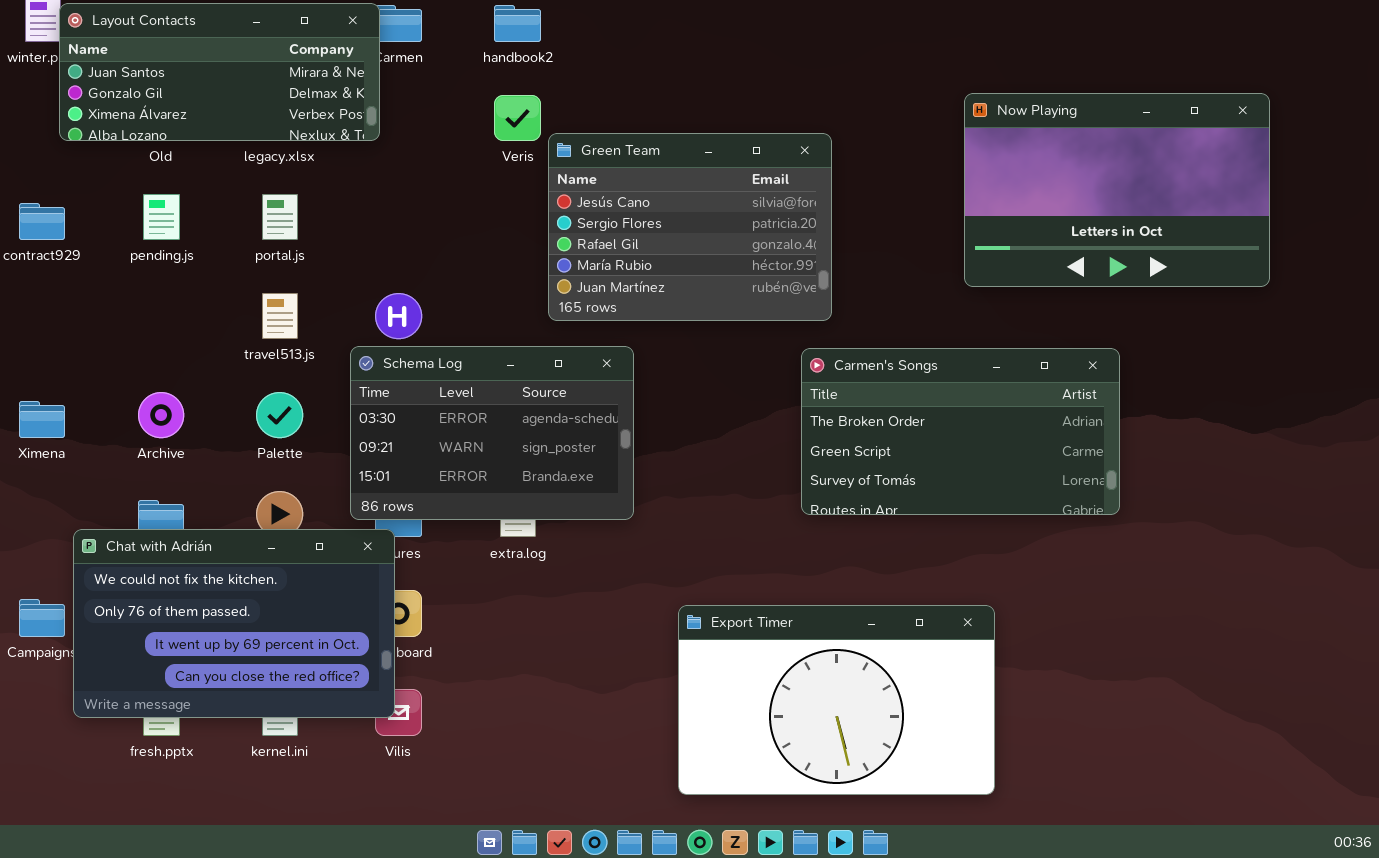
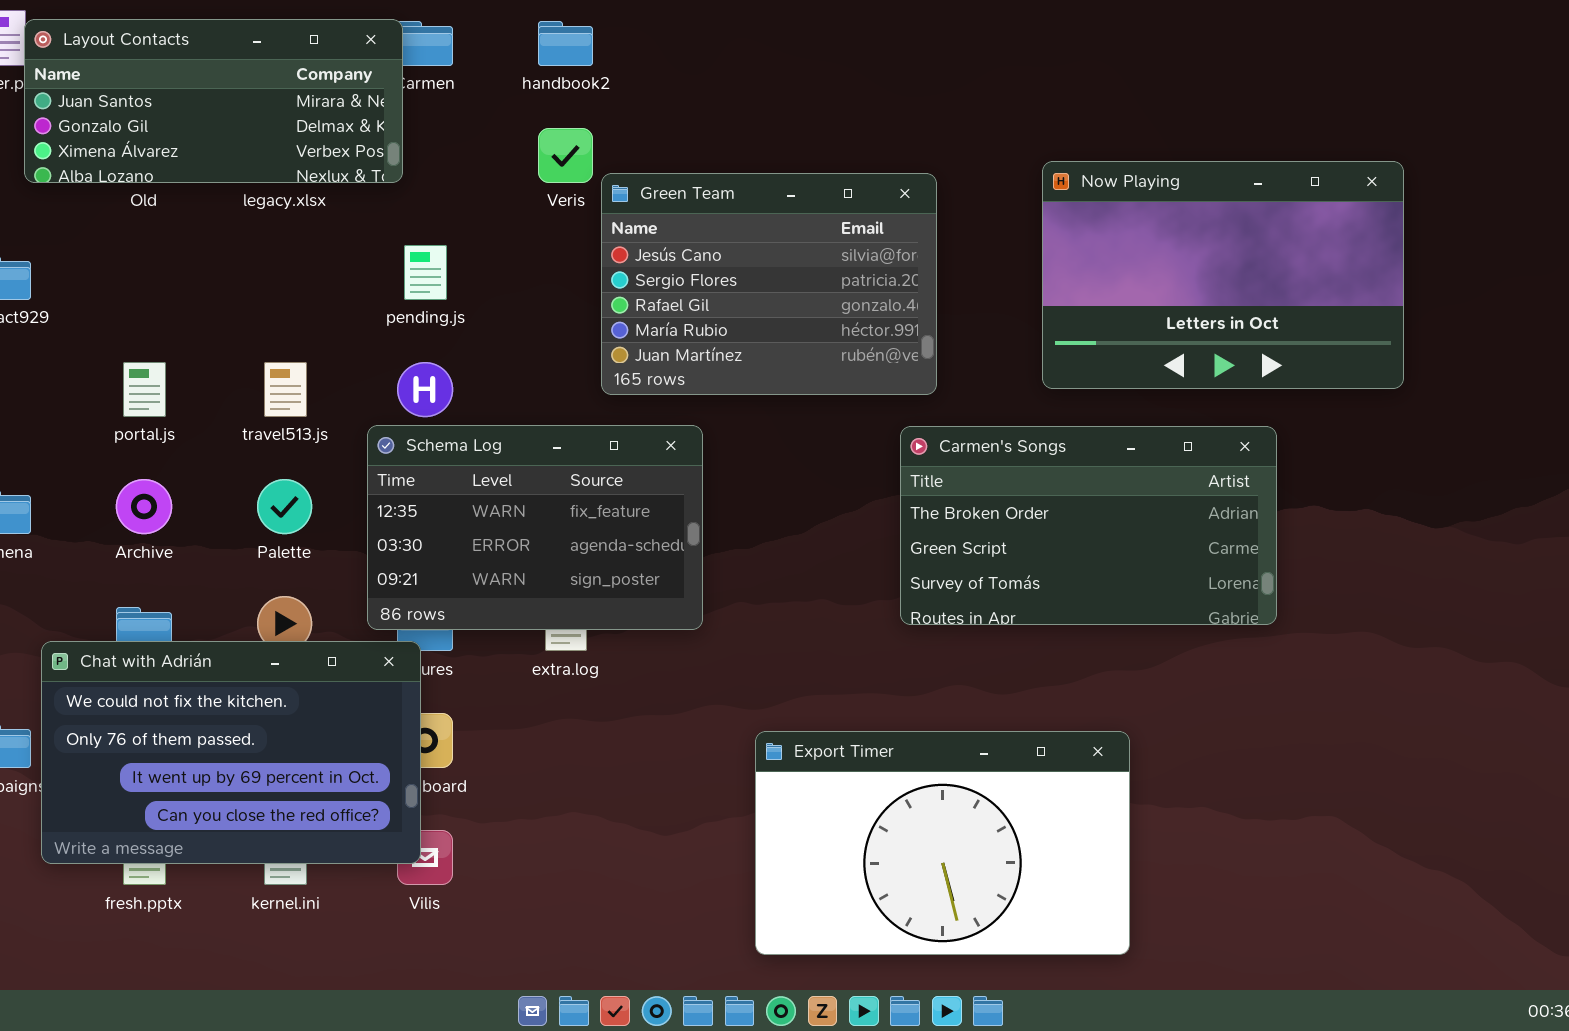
Now Playing: [964,93,1270,287] -> [1042,161,1404,389], moved
pending.js: [143,194,180,240] -> [404,245,447,300], moved
portal.js: [262,194,298,240] -> [123,362,166,417], moved
Schema Log: [350,346,634,520] -> [367,425,703,630], scrolled up 1 row

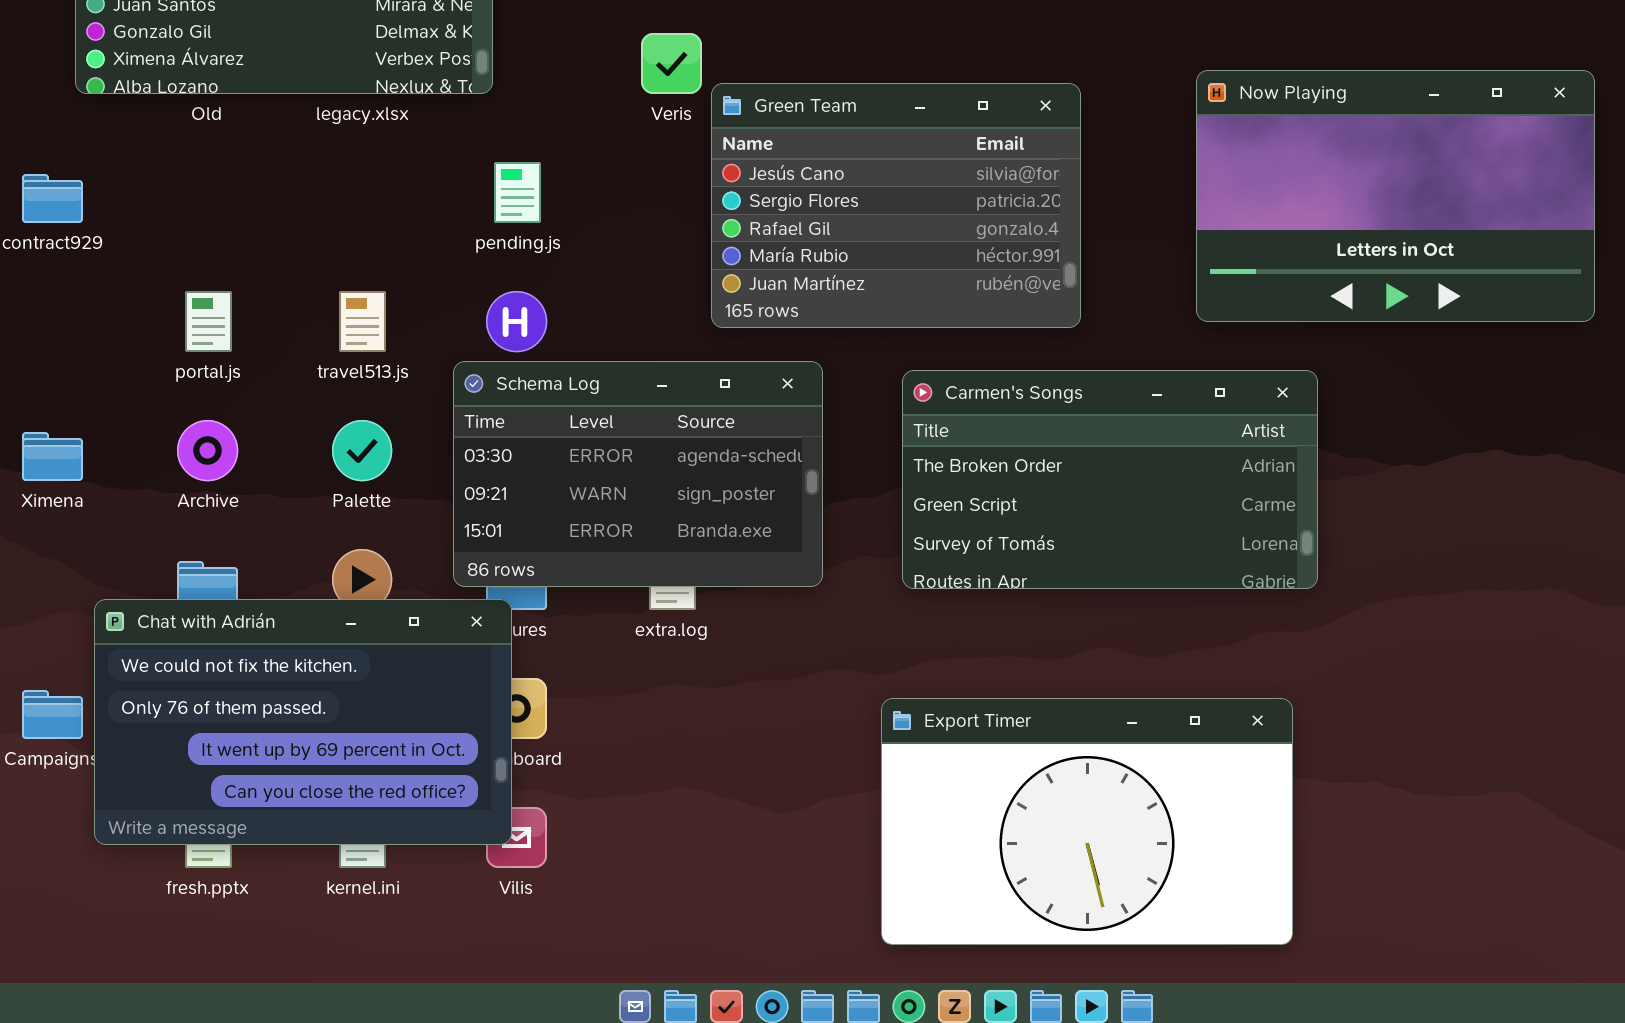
Schema Log: [367,425,703,630] -> [453,361,823,587], scrolled down 1 row
Carmen's Songs: [900,426,1277,625] -> [902,370,1318,589], moved

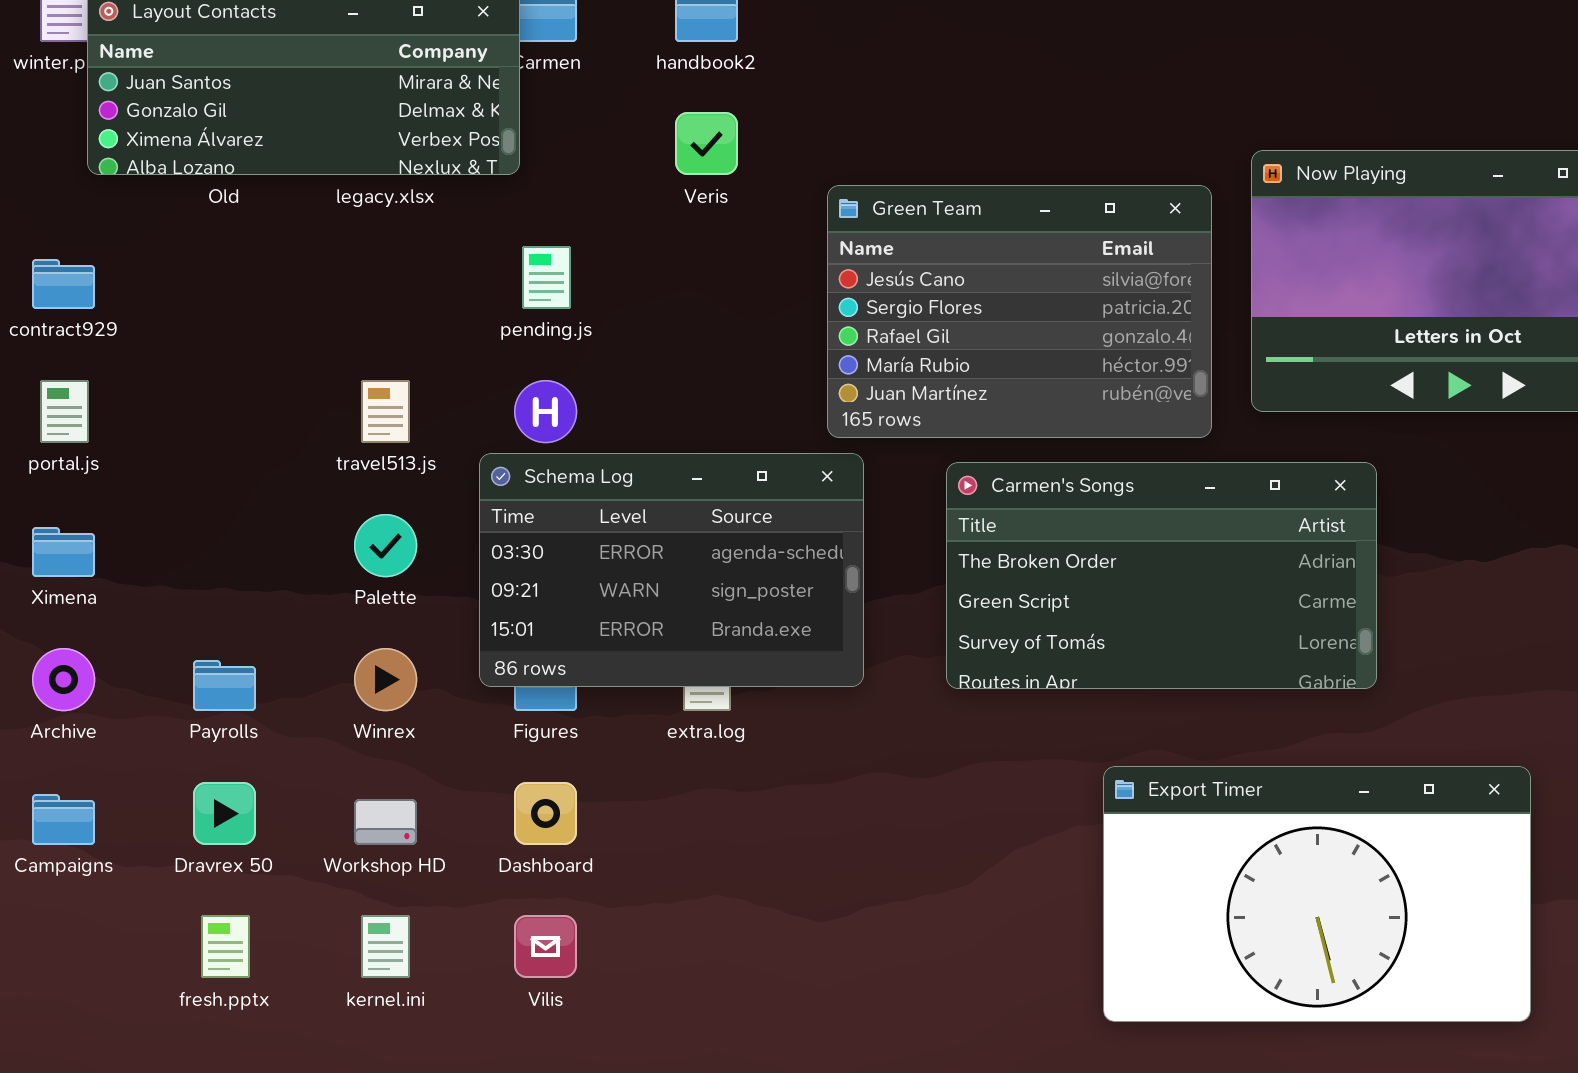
Green Team: [711,83,1081,328] -> [827,185,1212,438], moved
portal.js: [185,291,232,352] -> [40,380,89,443], moved
Archive: [177,420,238,481] -> [32,648,95,711], moved
Chat with Adrián: [94,599,512,845] -> none, closed
Export Timer: [881,698,1293,945] -> [1103,766,1531,1022], moved

